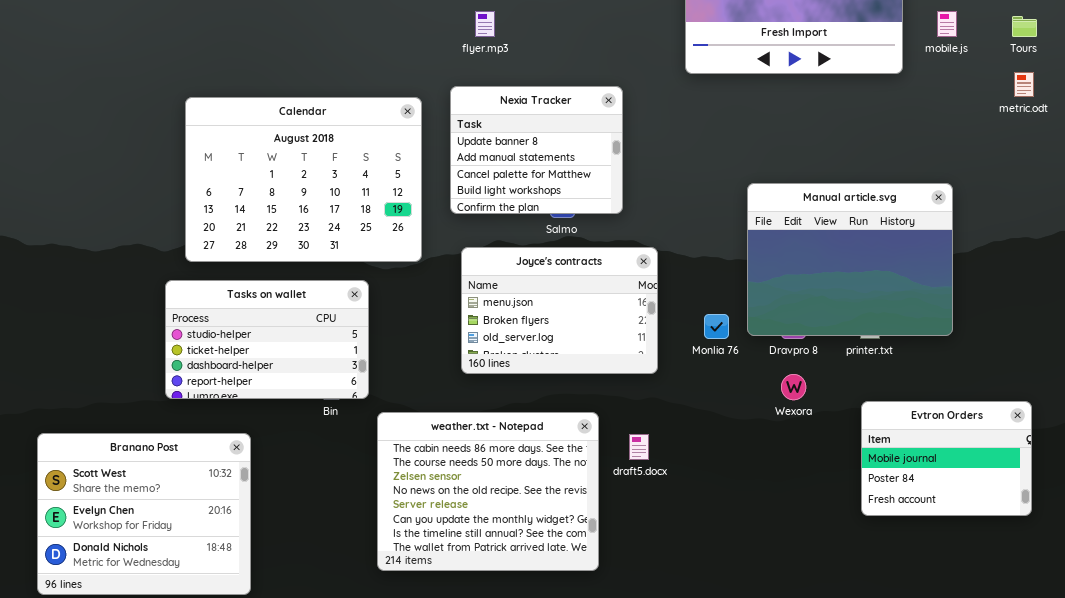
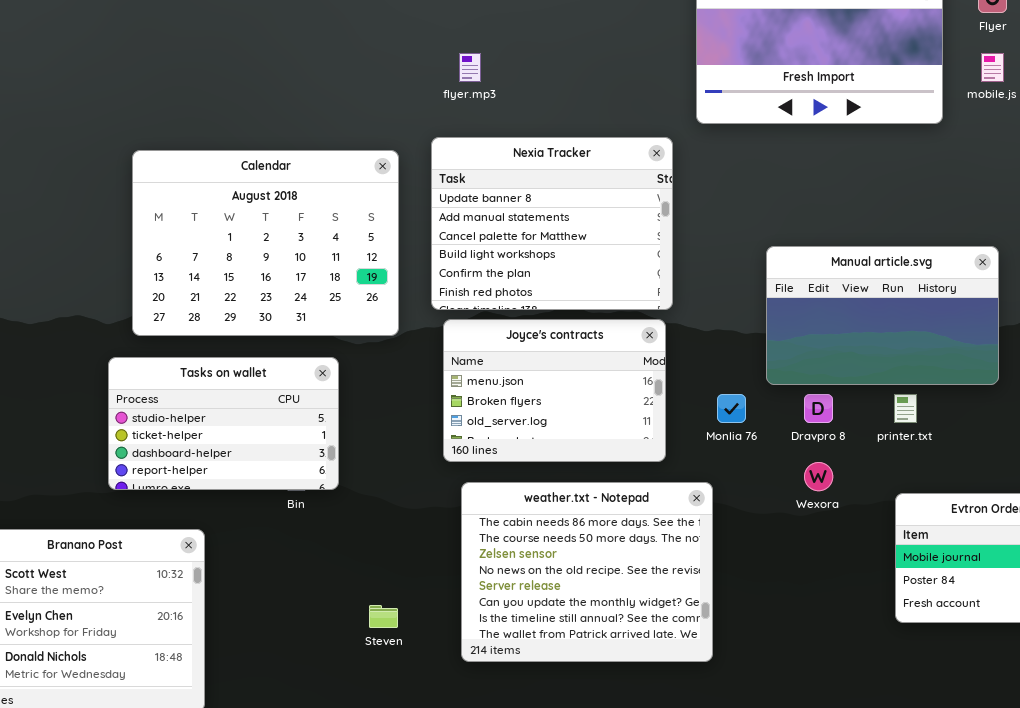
Nexia Tracker: [450,86,623,214] -> [431,137,673,310], resized
Manual article.svg: [747,183,953,336] -> [766,246,999,385], resized
weather.txt - Notepad: [377,412,599,571] -> [461,482,713,662], moved

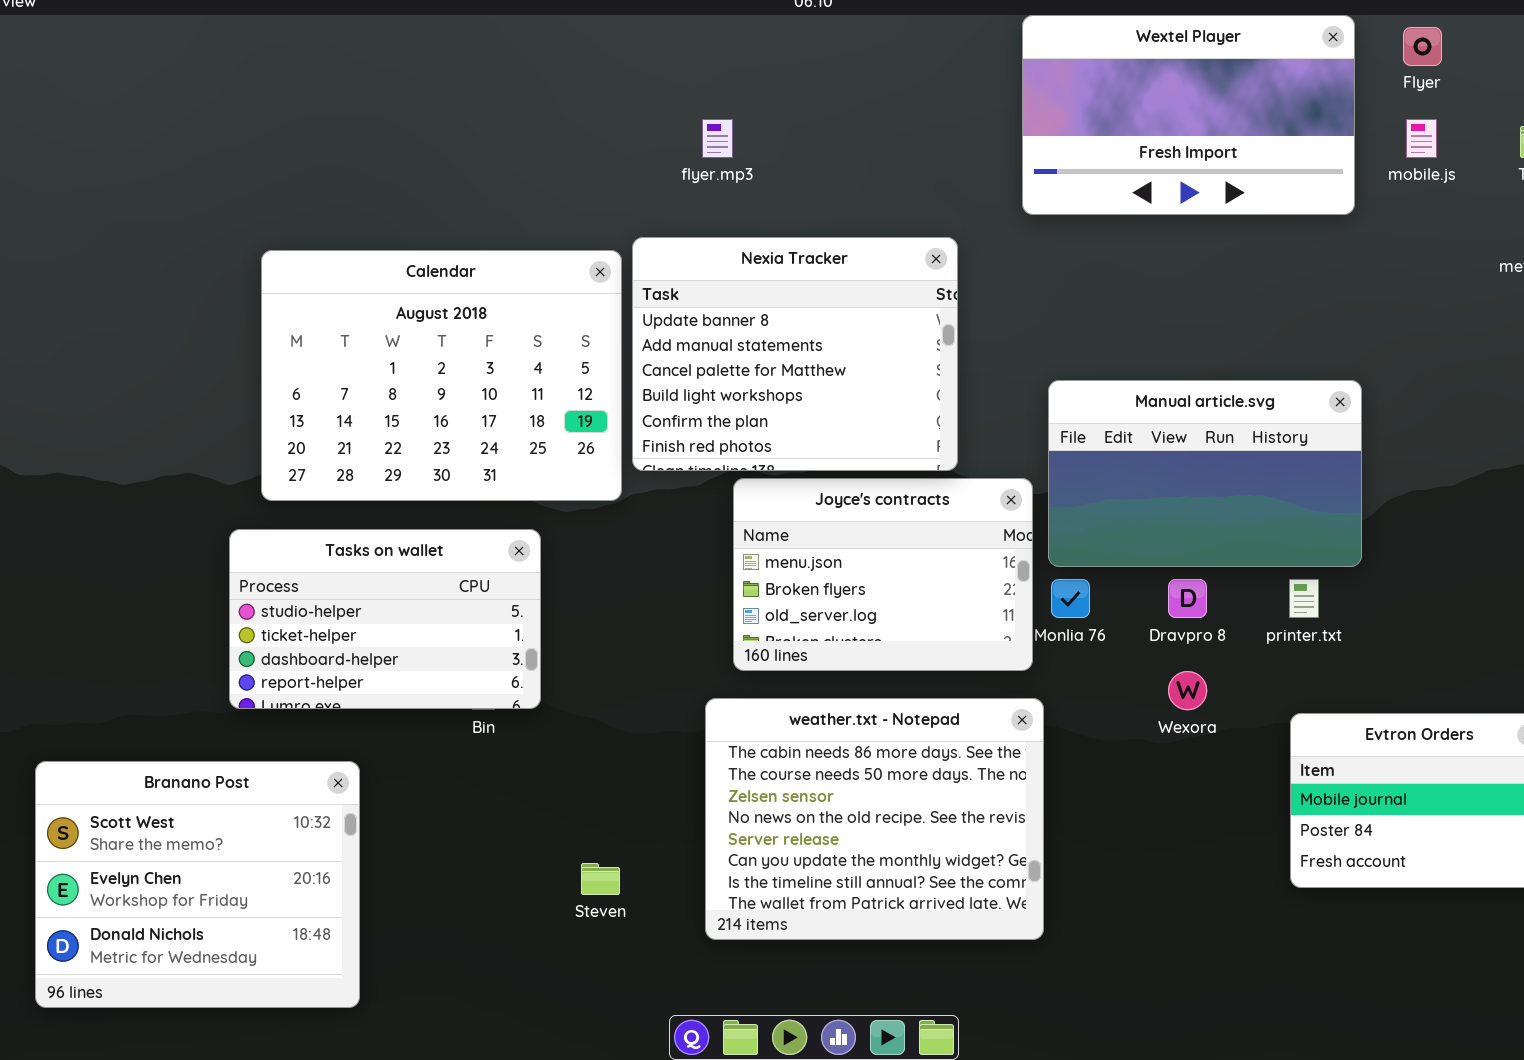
Nexia Tracker: [431,137,673,310] -> [632,237,958,471], moved
Manual article.svg: [766,246,999,385] -> [1048,380,1362,567], moved
Joyce's contracts: [443,319,666,462] -> [733,478,1033,671], moved

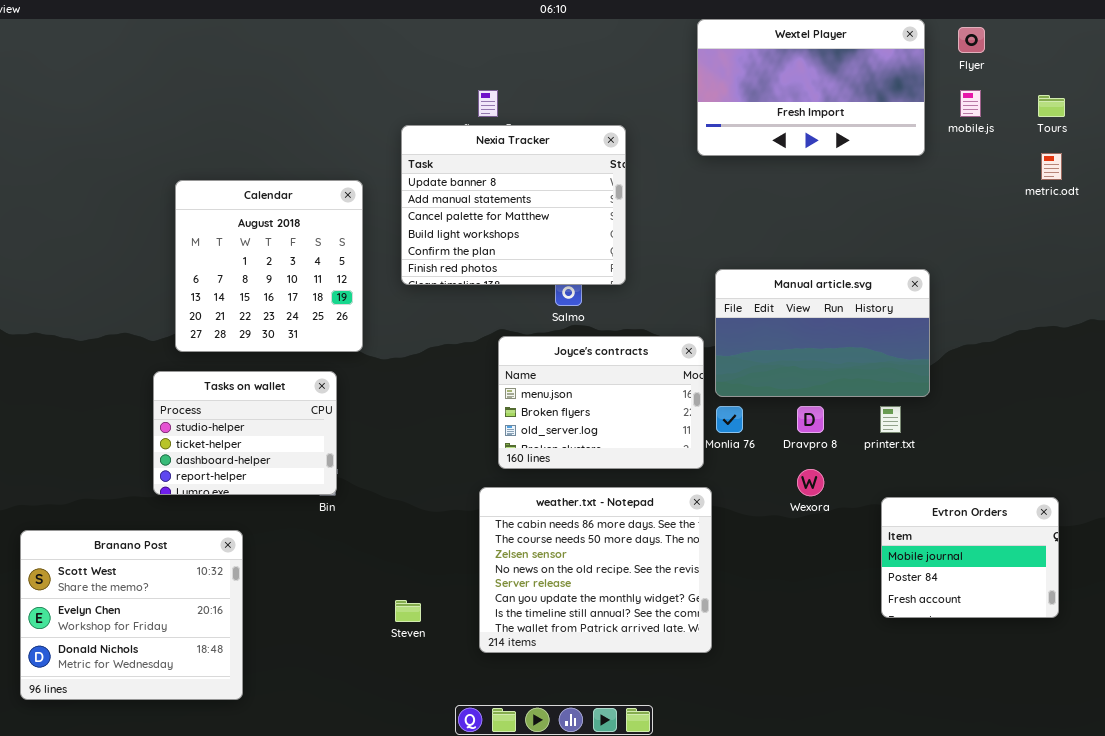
Nexia Tracker: [632,237,958,471] -> [401,125,626,285], moved
Calendar: [261,250,622,501] -> [175,180,363,352], resized
Tasks on wallet: [229,529,541,709] -> [153,371,337,495], resized

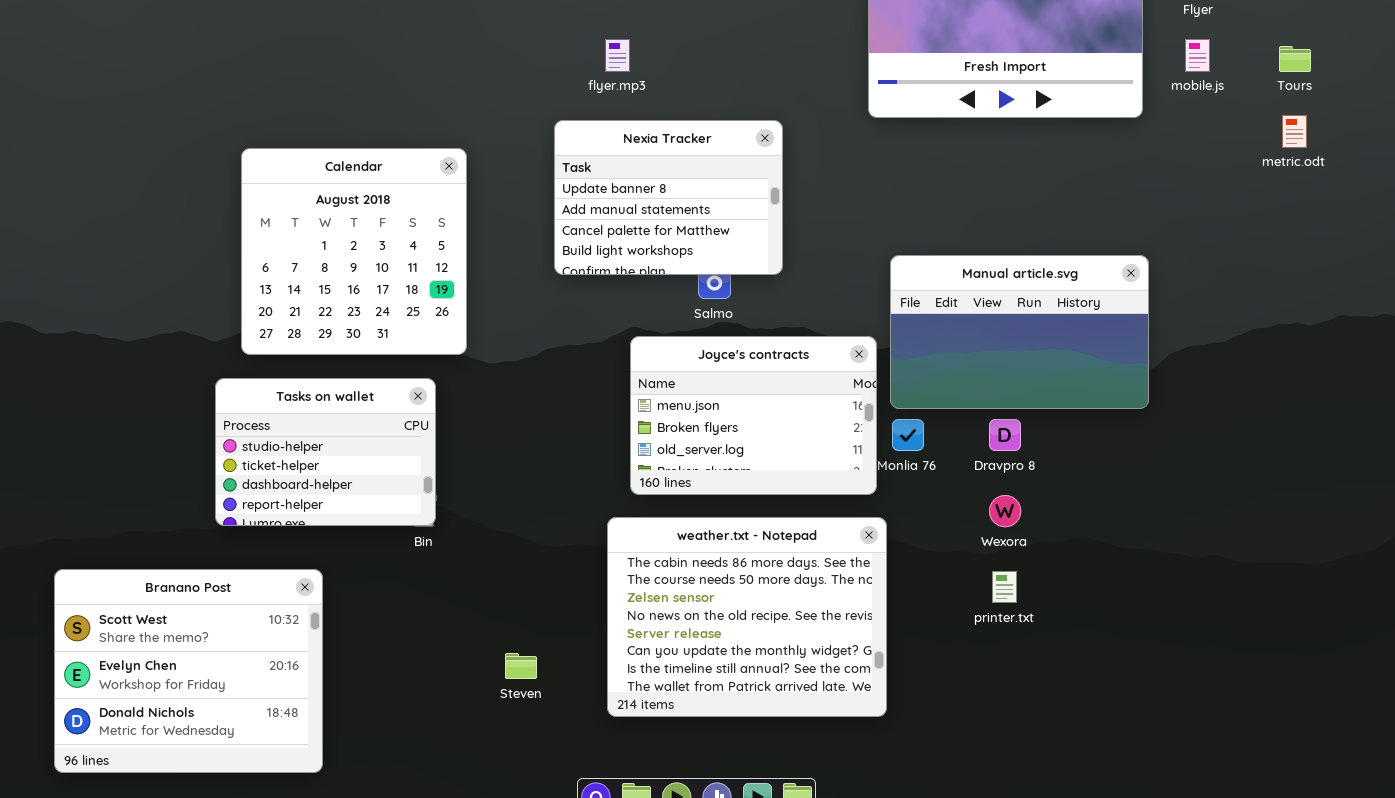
Nexia Tracker: [401,125,626,285] -> [554,120,783,275], resized
printer.txt: [880,406,901,433] -> [992,571,1017,603], moved
Evtron Orders: [881,497,1059,618] -> none, closed

